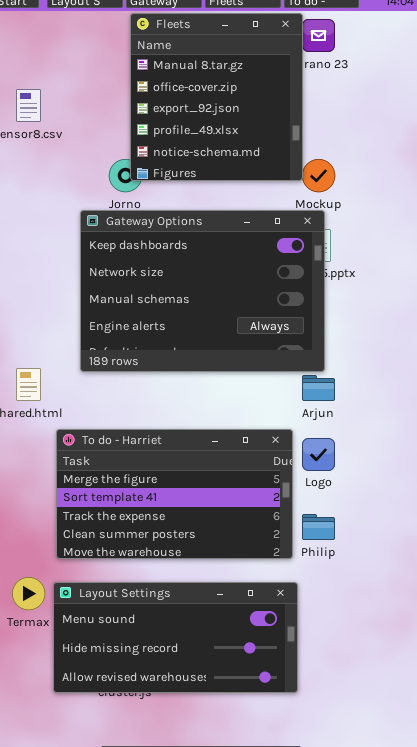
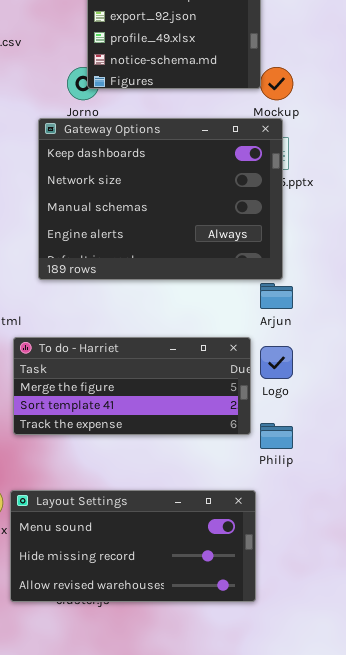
To do - Harriet: [56,429,293,559] -> [13,337,251,435], resized

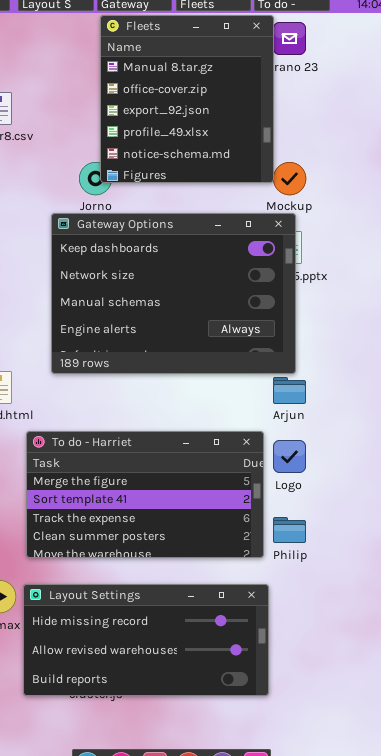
To do - Harriet: [13,337,251,435] -> [26,431,264,558], resized
Layout Settings: [10,490,256,602] -> [23,584,269,696], scrolled down 1 row

